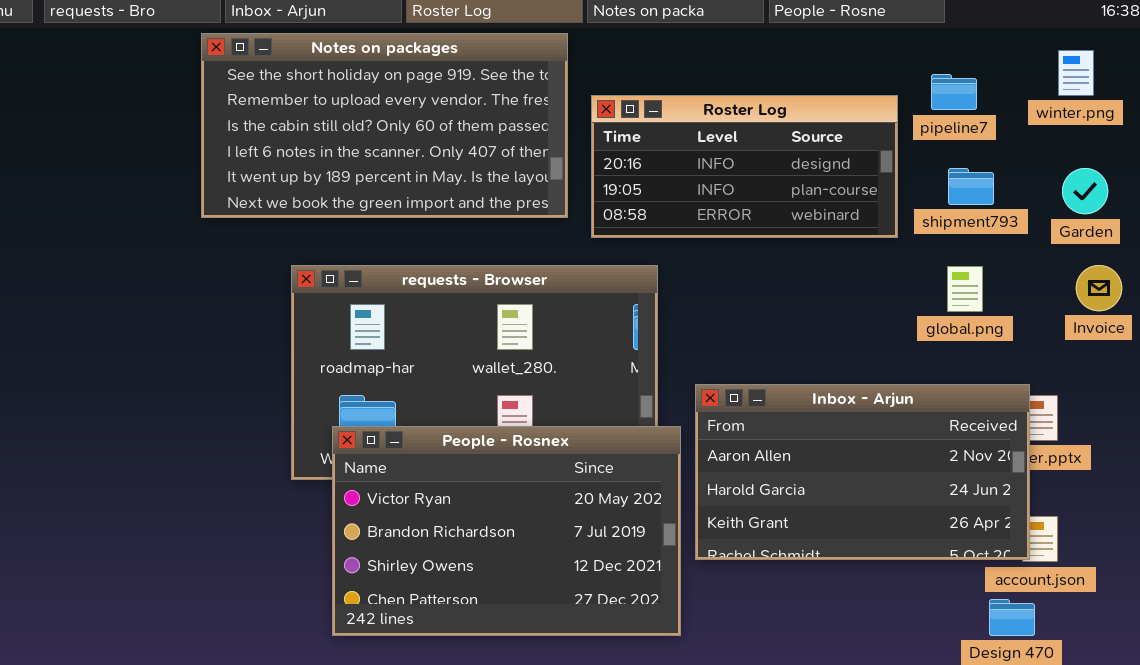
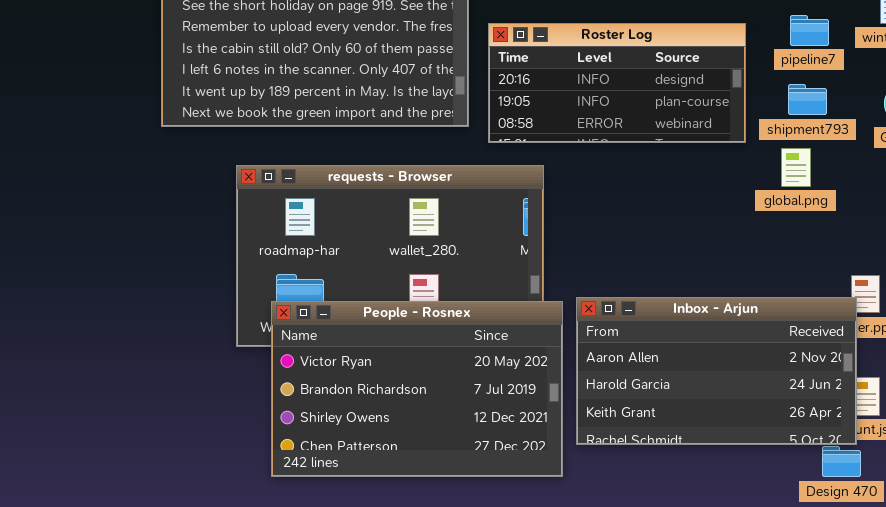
pipeline7: [931,74,977,110] -> [790,15,829,46], moved
global.png: [947,266,983,312] -> [781,148,811,187], moved
Inbox - Arjun: [695,384,1030,560] -> [576,297,857,445], moved

